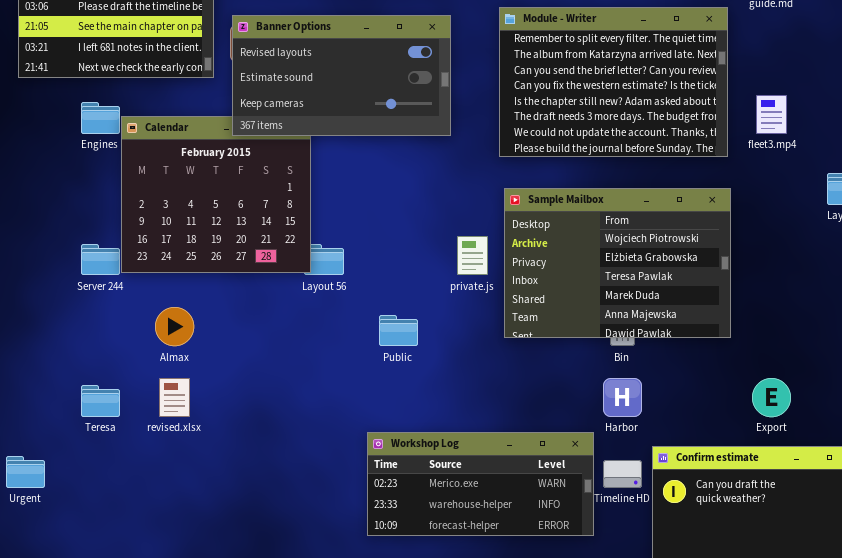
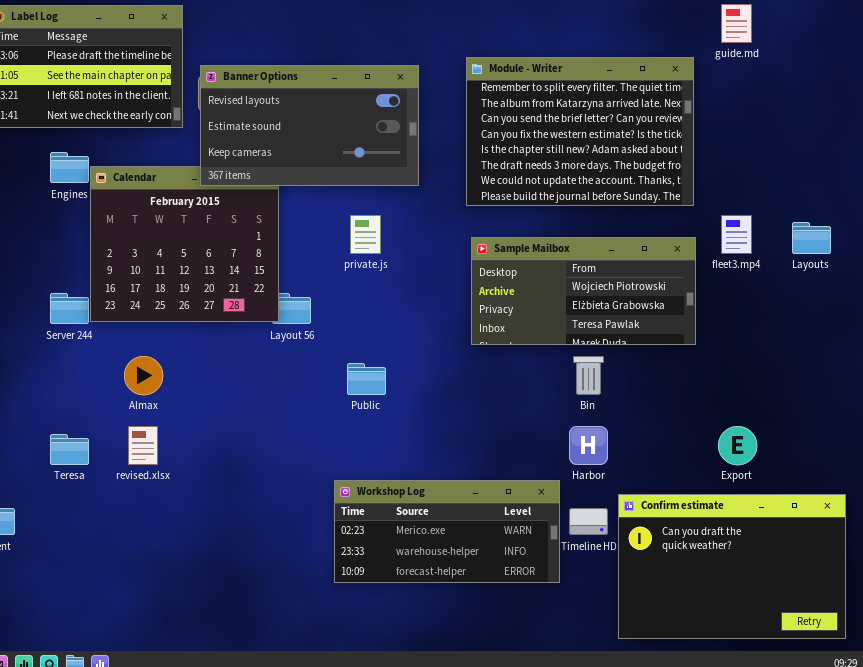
fleet3.mp4: [756,95,787,134] -> [721,215,752,254], moved
Sample Mailbox: [504,188,731,338] -> [471,237,696,345], resized
private.js: [457,236,488,275] -> [350,215,381,254], moved

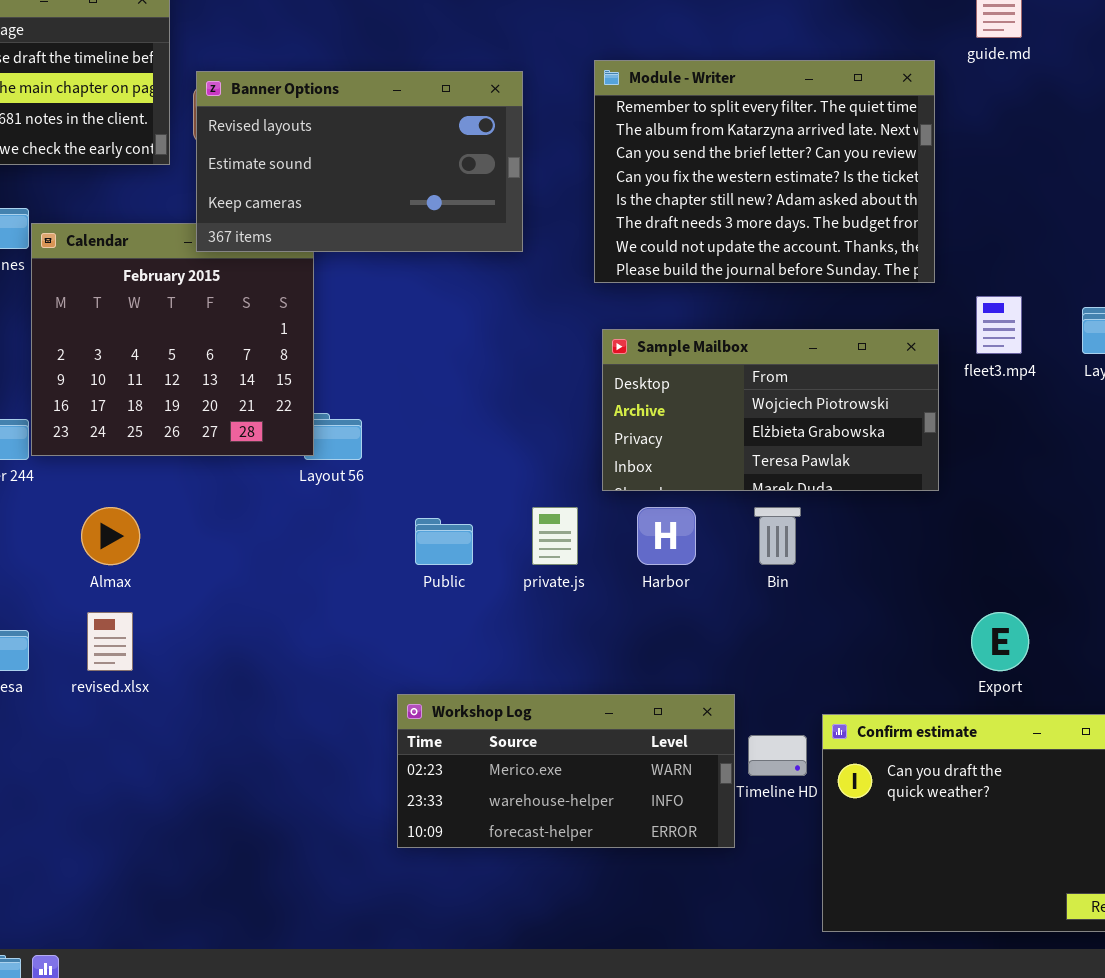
private.js: [350,215,381,254] -> [532,507,578,565], moved
Harbor: [569,426,608,465] -> [637,507,696,565], moved

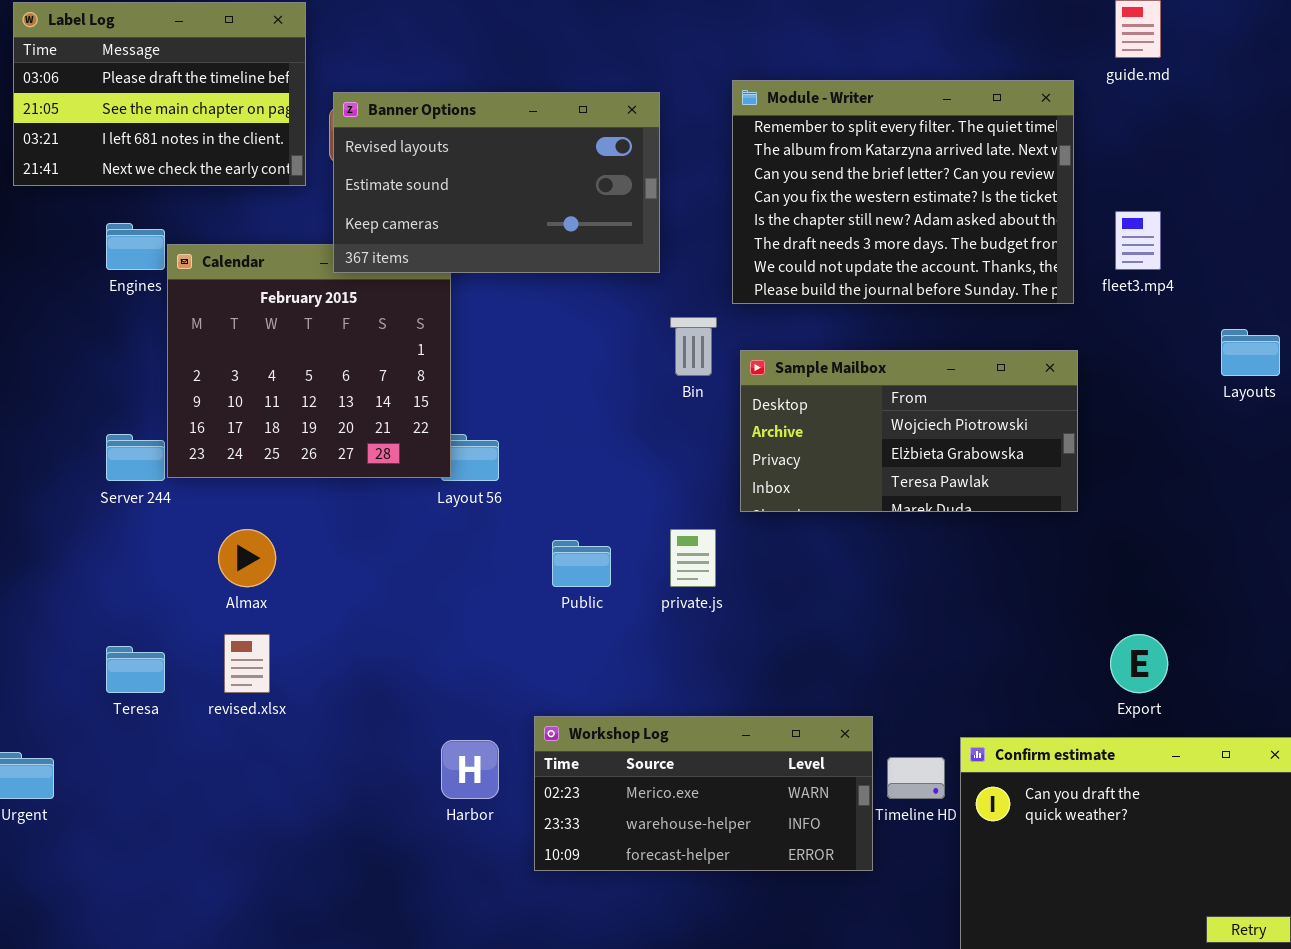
fleet3.mp4: [976,296,1022,354] -> [1115,211,1161,270], moved
Harbor: [637,507,696,565] -> [441,740,499,799], moved
Bin: [754,507,801,565] -> [670,317,717,376], moved

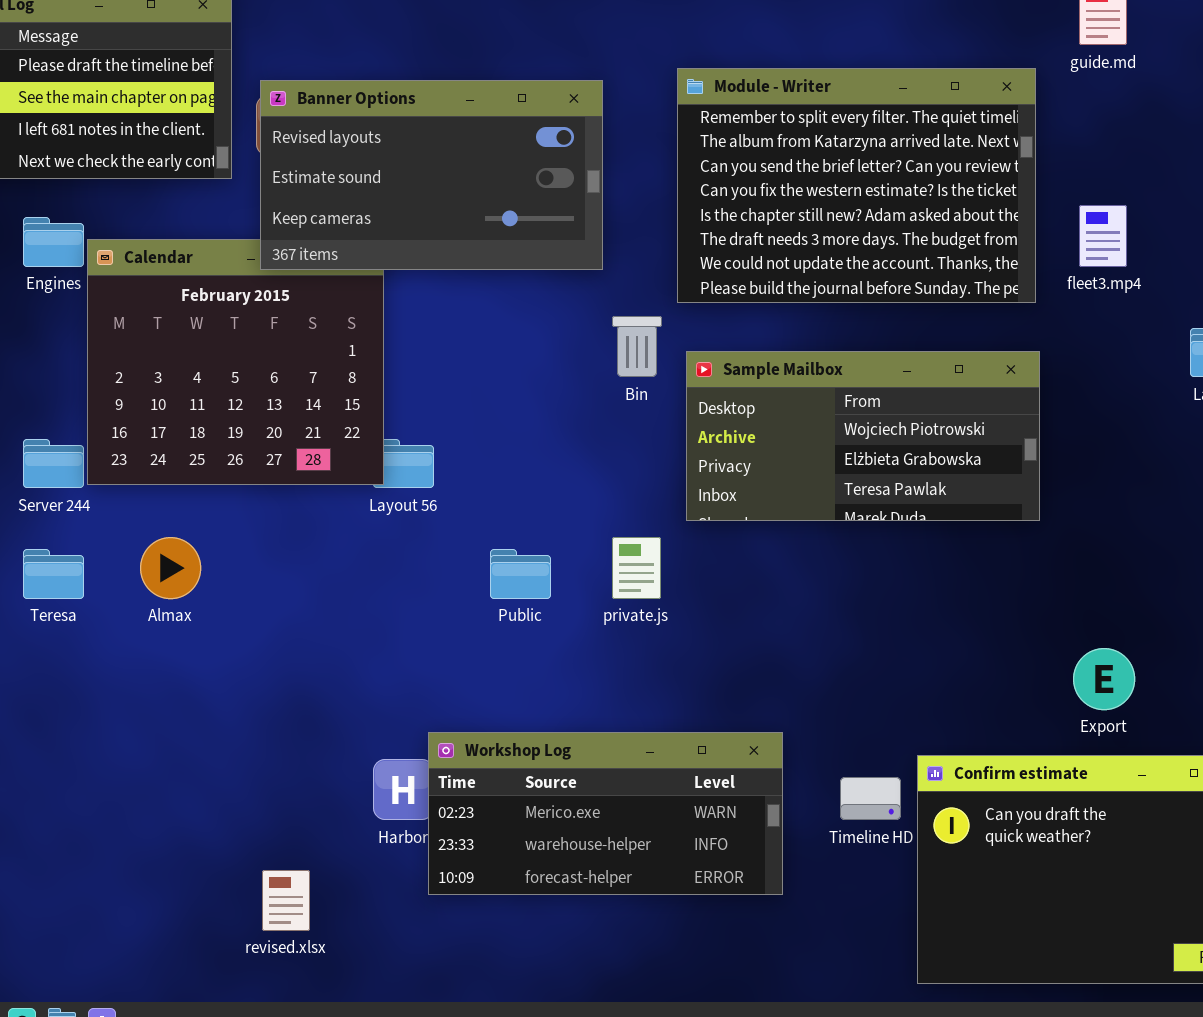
revised.xlsx: [224,634,270,693] -> [262,870,310,931], moved
Teresa: [106,646,165,693] -> [23,549,84,599], moved
Workshop Log: [534,716,873,871] -> [428,732,783,895], moved

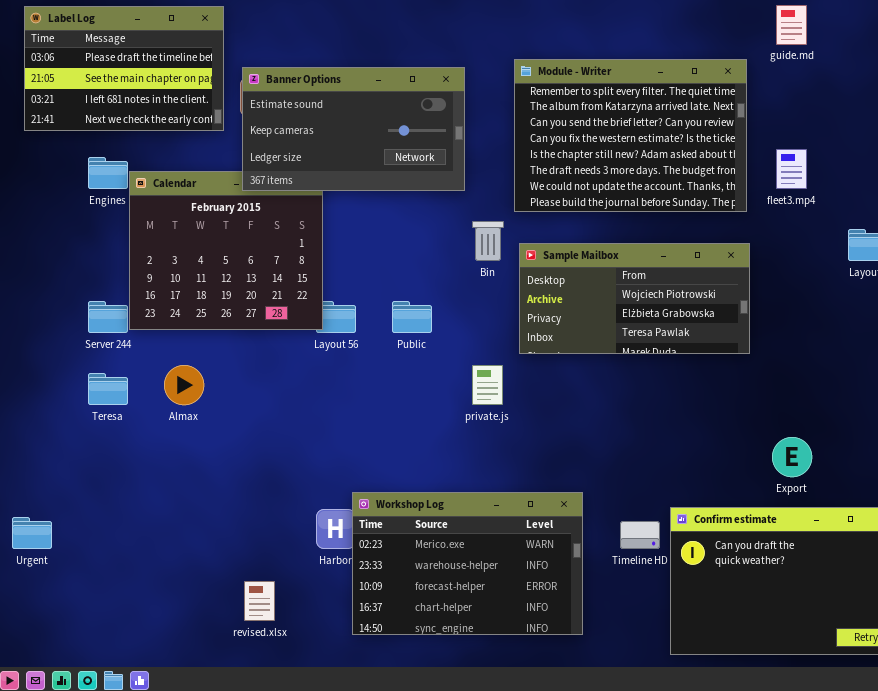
Banner Options: [260,80,603,270] -> [242,67,465,191], scrolled down 1 row
Public: [490,549,551,599] -> [392,301,432,333], moved
Workshop Log: [428,732,783,895] -> [352,492,583,635], resized

